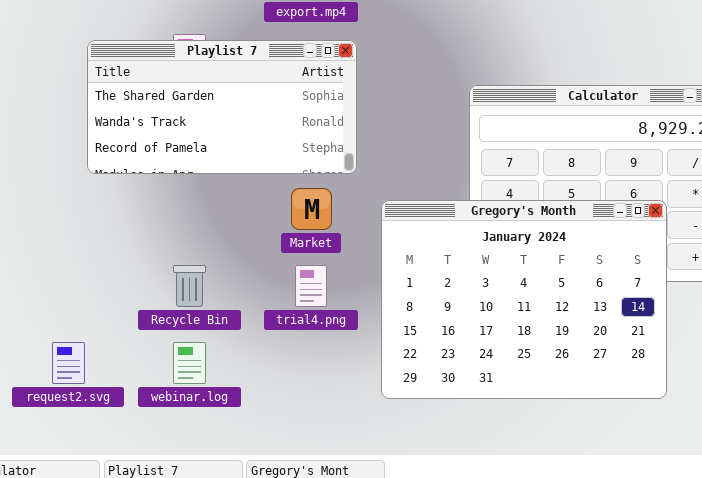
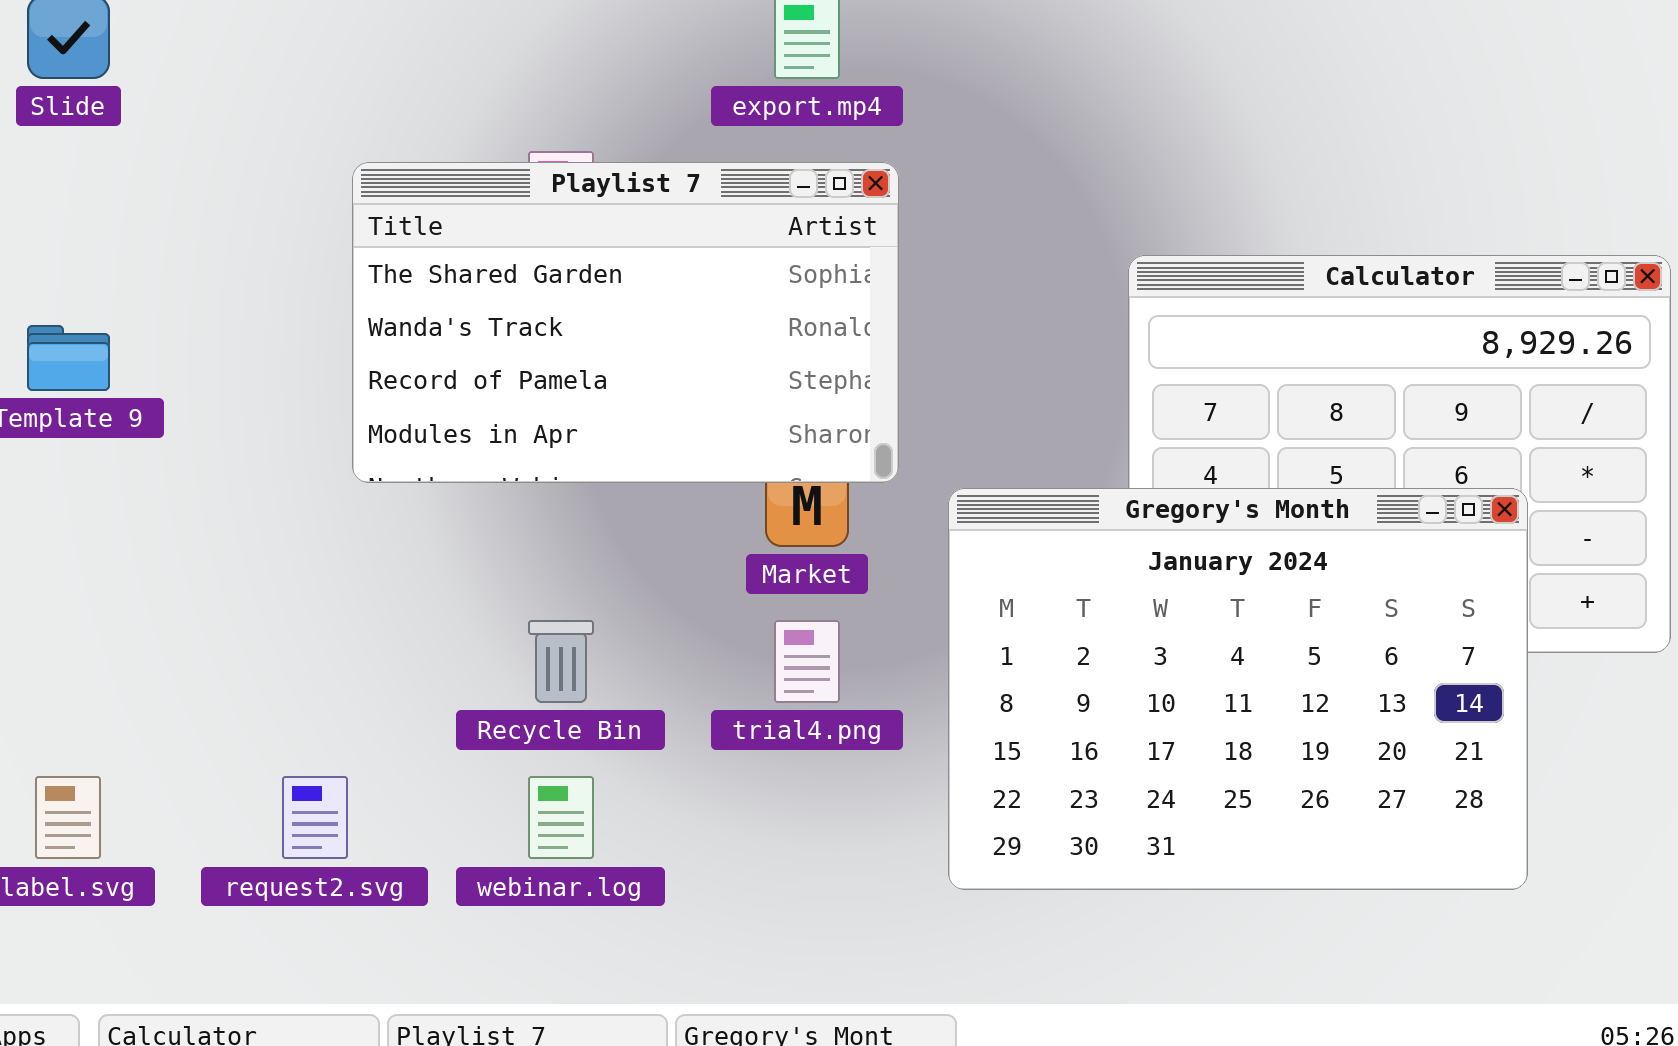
Playlist 7: [87,40,357,174] -> [352,162,899,483], resized

